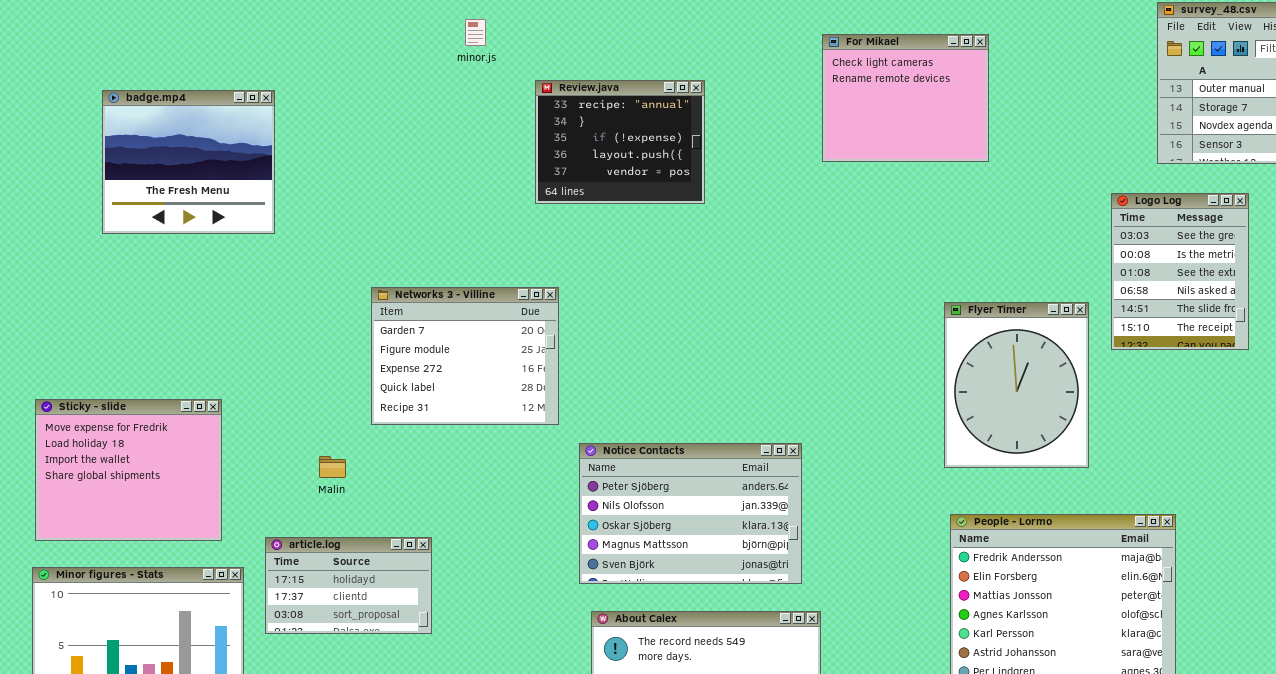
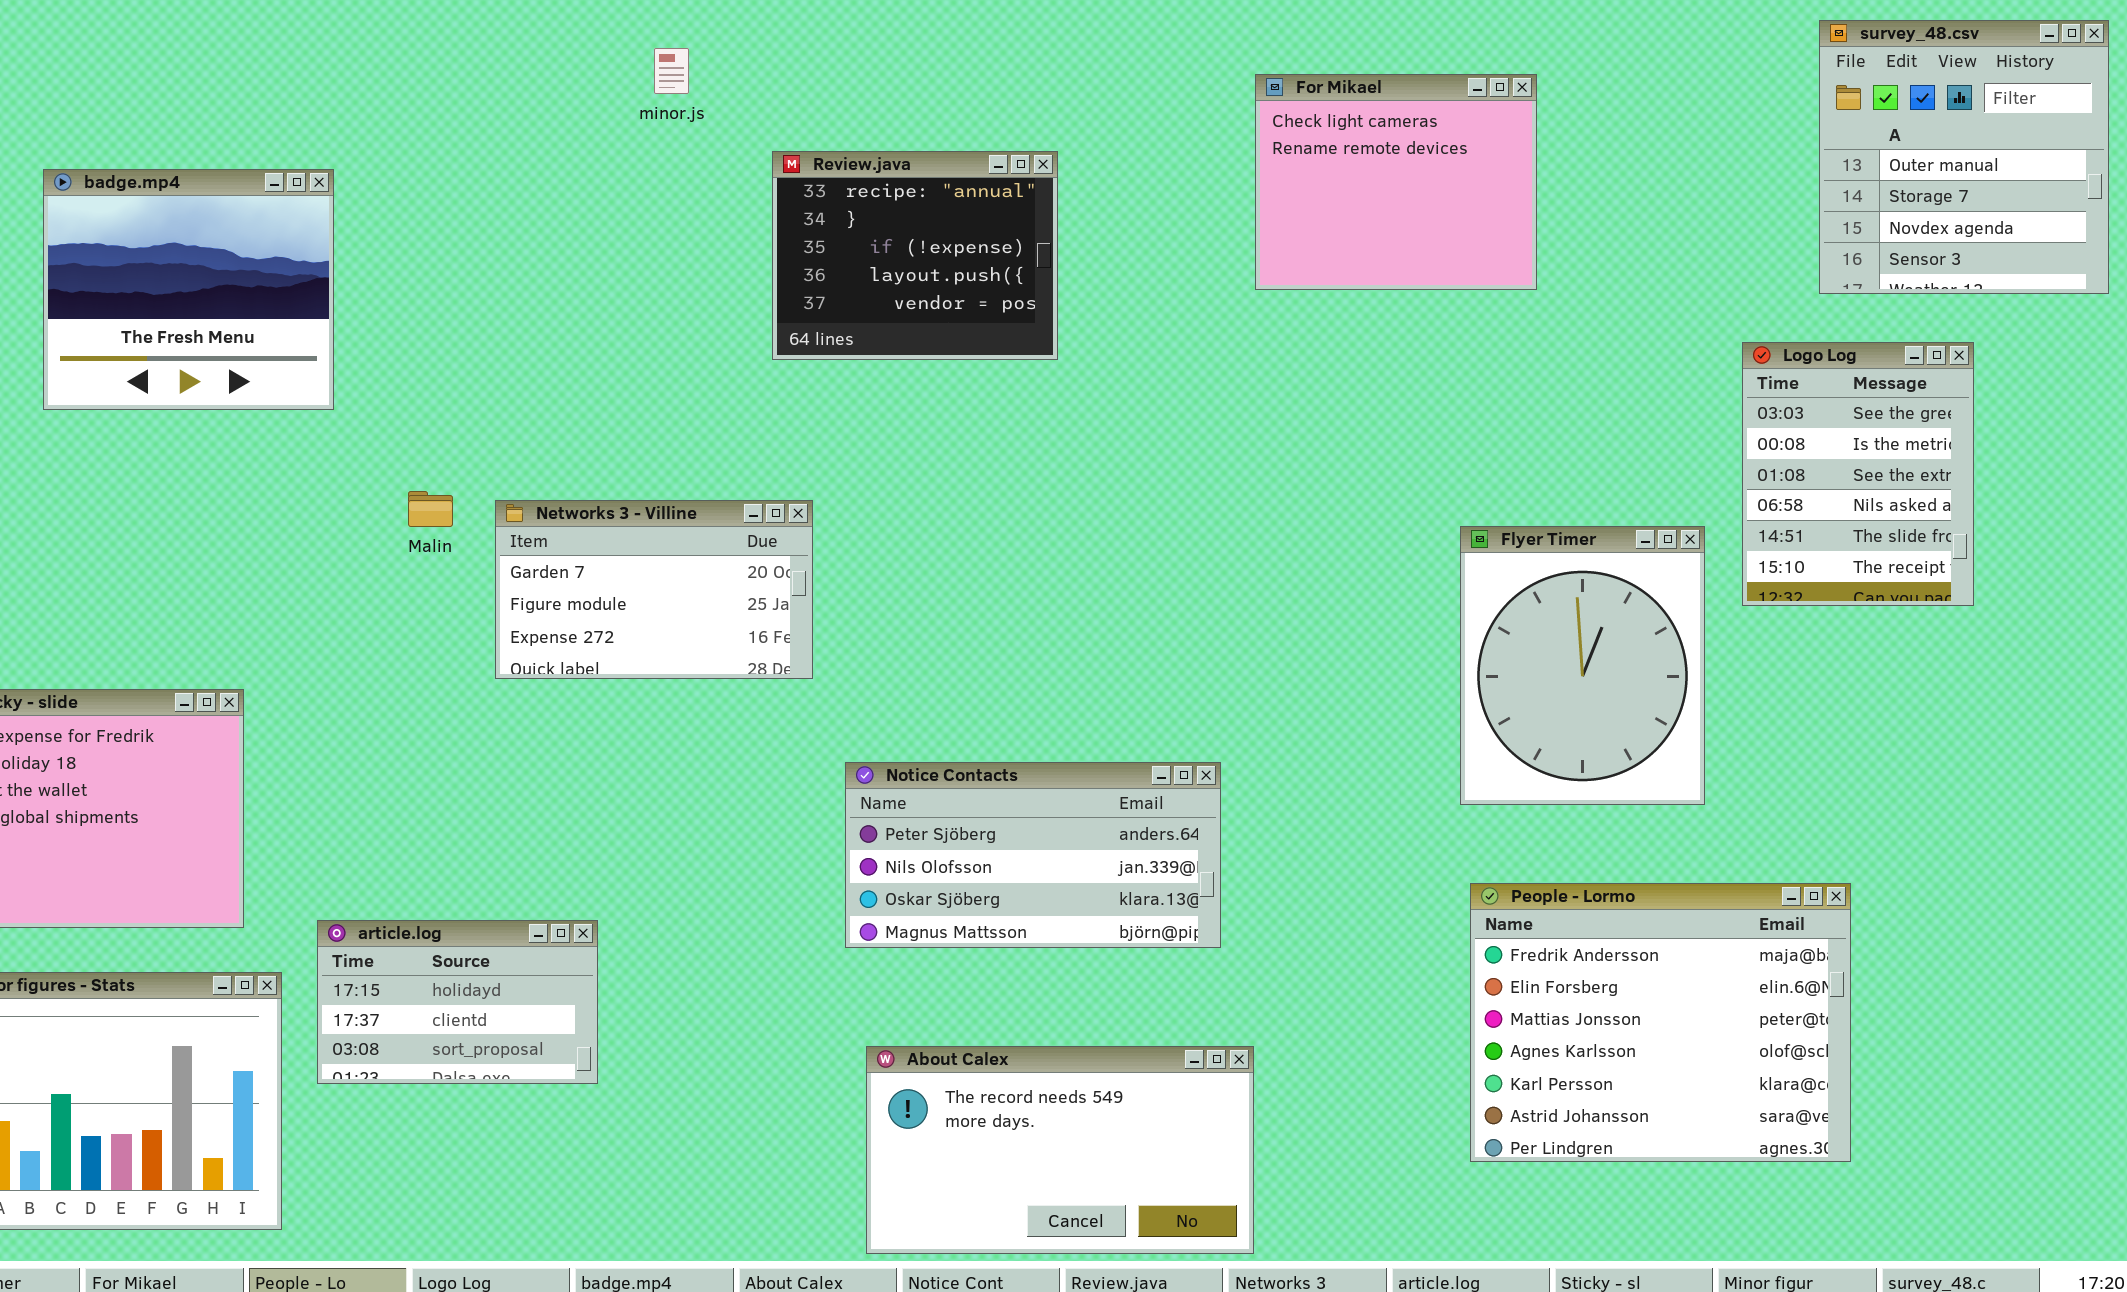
Networks 3 - Villine: [371,287,559,425] -> [495,500,813,679], resized
Notice Contacts: [579,443,802,584] -> [845,762,1221,948], resized
Malin: [319,456,346,478] -> [408,491,453,527], moved

